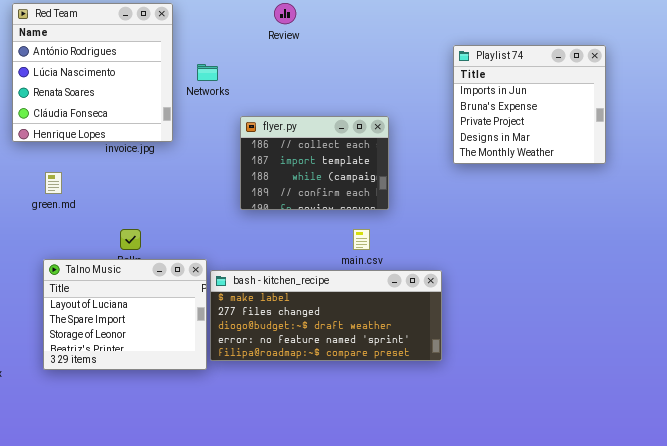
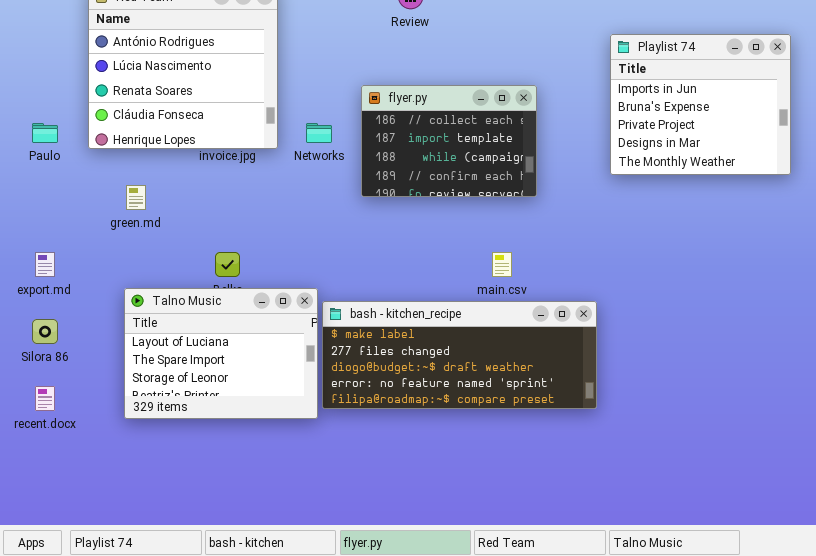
Networks: [197,64,218,81] -> [306,123,332,143], moved
flyer.py: [240,116,389,210] -> [361,85,537,197], moved

